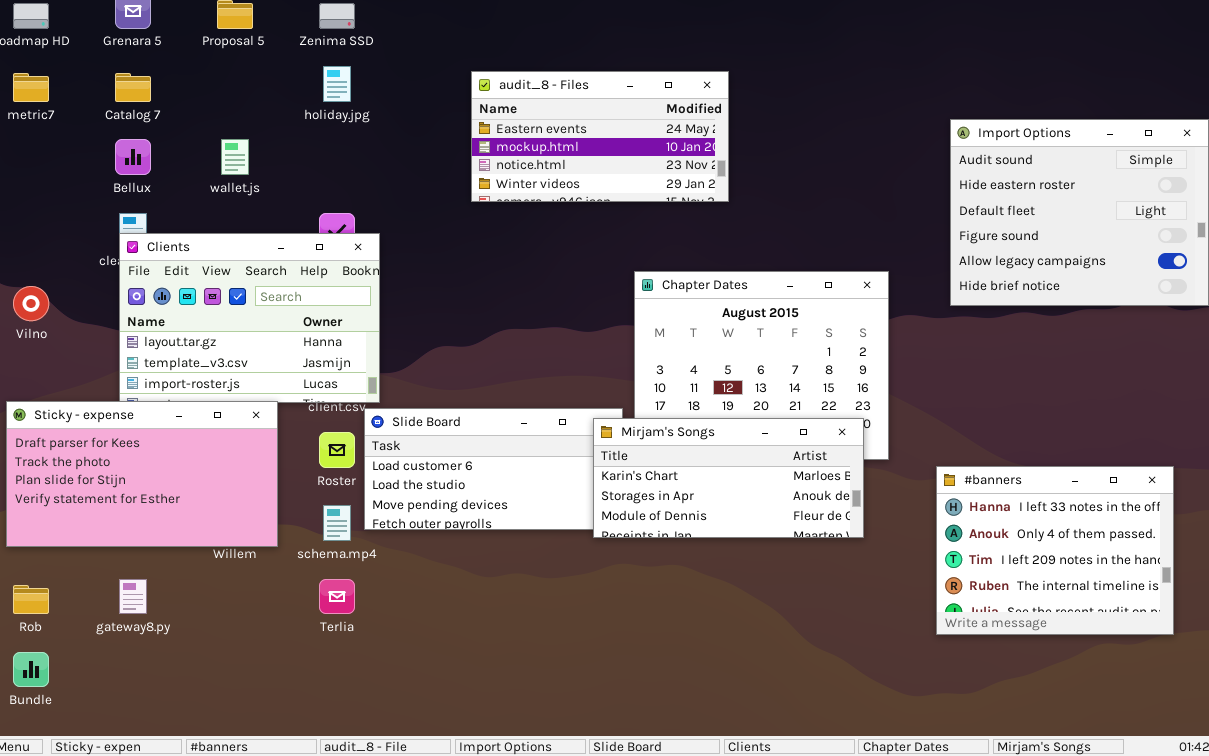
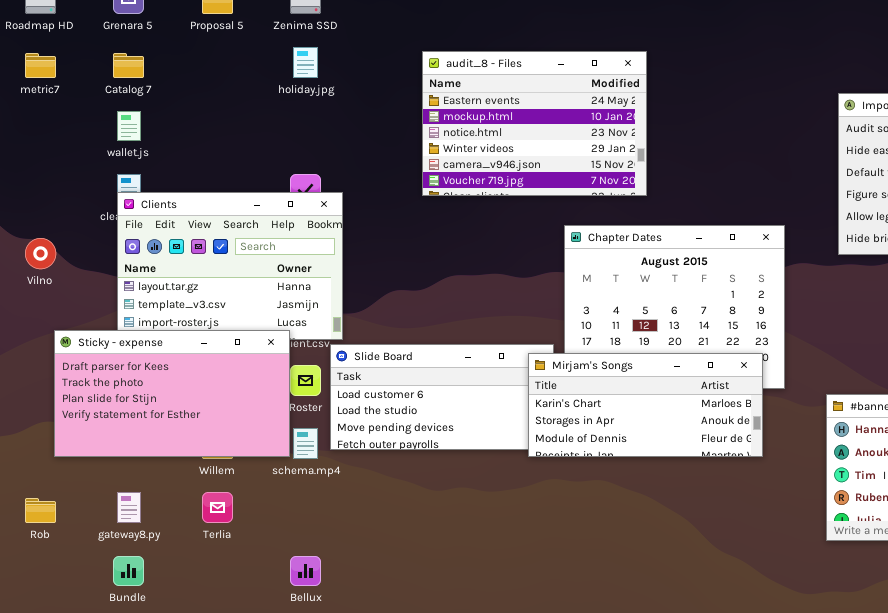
audit_8 - Files: [471,71,729,202] -> [422,51,647,196], resized
Bellux: [115,139,151,175] -> [290,556,321,586], moved
wallet.js: [221,139,249,175] -> [117,111,141,141], moved
Sticky - expense: [6,401,278,547] -> [54,330,290,457], moved
Terlia: [319,579,355,614] -> [202,492,233,523], moved
Bundle: [13,652,49,687] -> [113,556,144,586], moved

